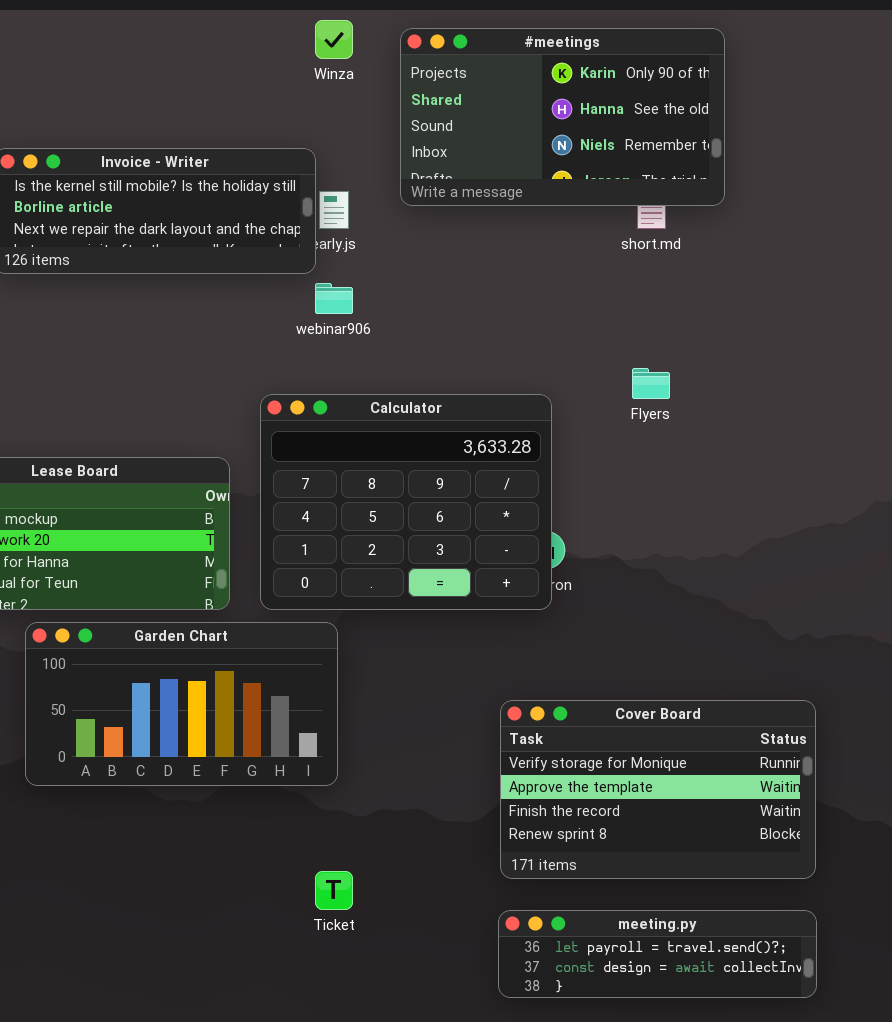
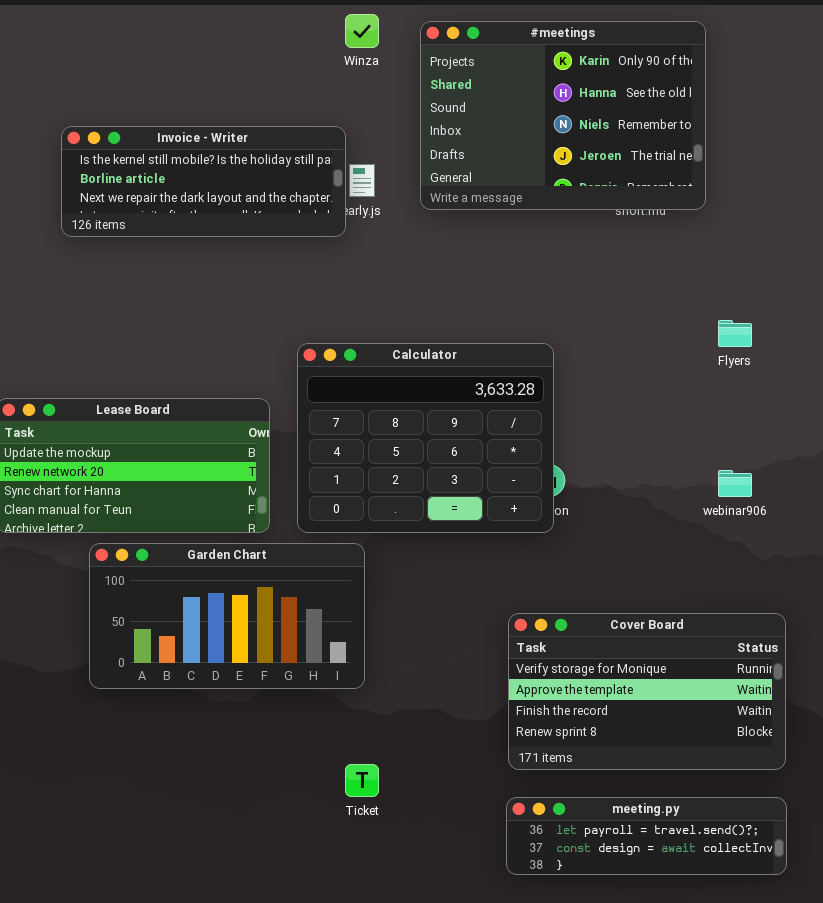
#meetings: [400,28,725,206] -> [420,21,706,210], resized
webinar906: [315,283,353,314] -> [718,470,752,497], moved
Flyers: [632,368,670,399] -> [718,320,752,347], moved

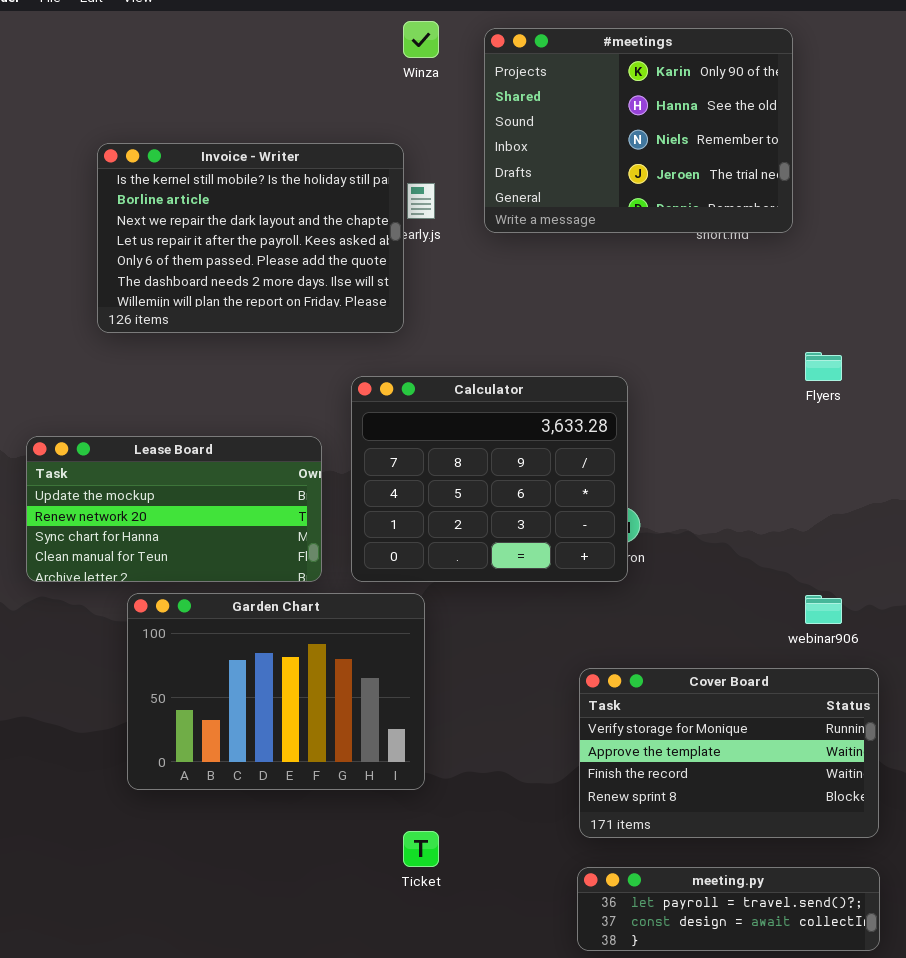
Invoice - Writer: [61,126,346,237] -> [97,143,404,333], resized
webinar906: [718,470,752,497] -> [805,595,842,624], moved
Garden Chart: [89,543,365,689] -> [127,593,425,790], resized

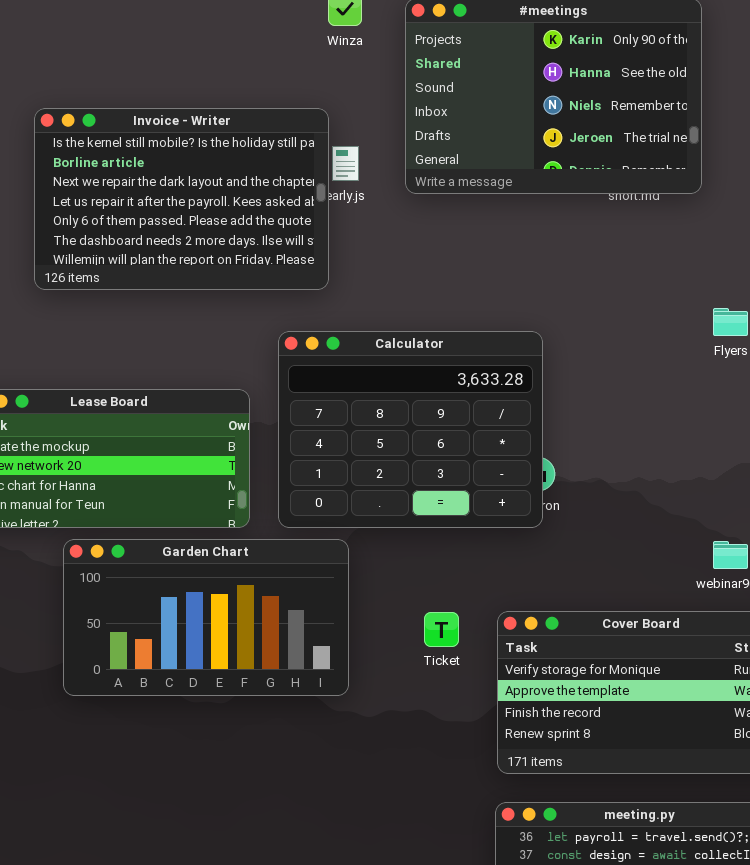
Garden Chart: [127,593,425,790] -> [63,539,349,696], resized
Ticket: [403,831,439,867] -> [424,612,459,647], moved

